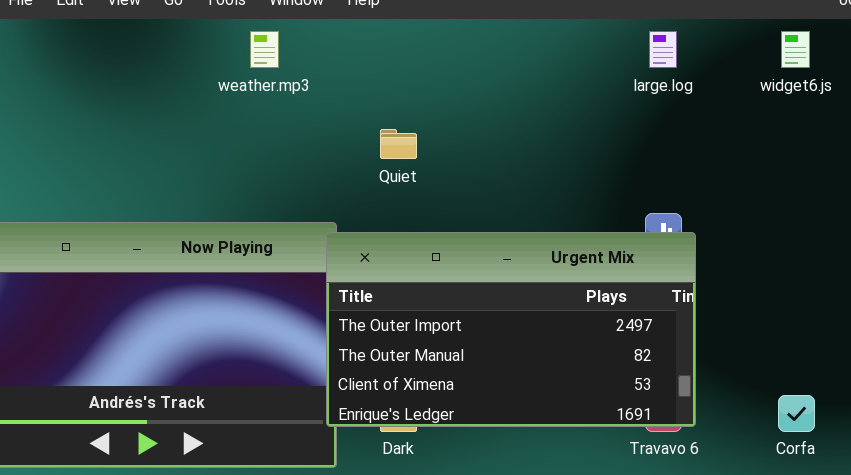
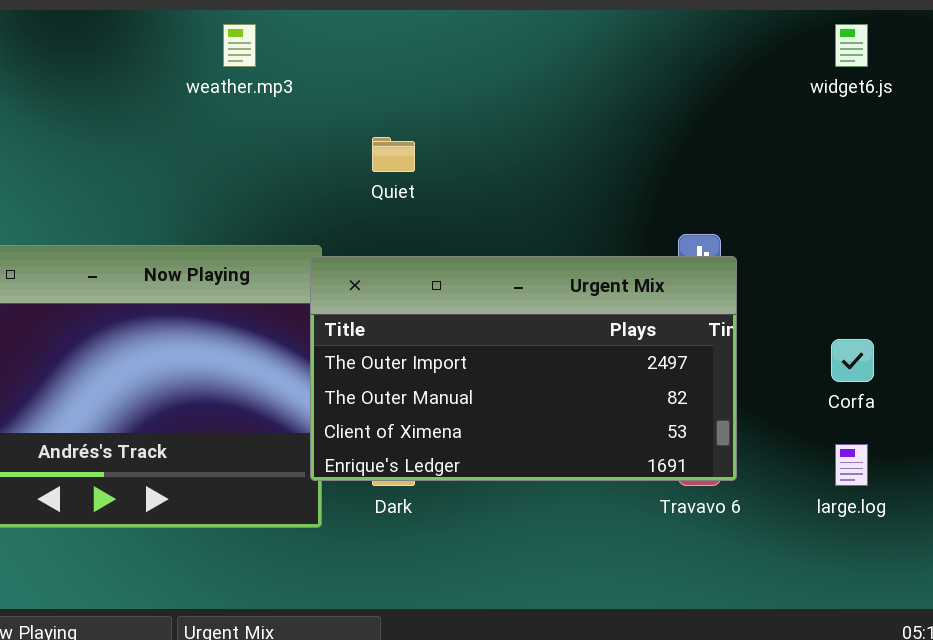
large.log: [649,31,677,68] -> [835,444,868,486], moved
Corfa: [778,395,815,432] -> [831,339,874,382], moved

